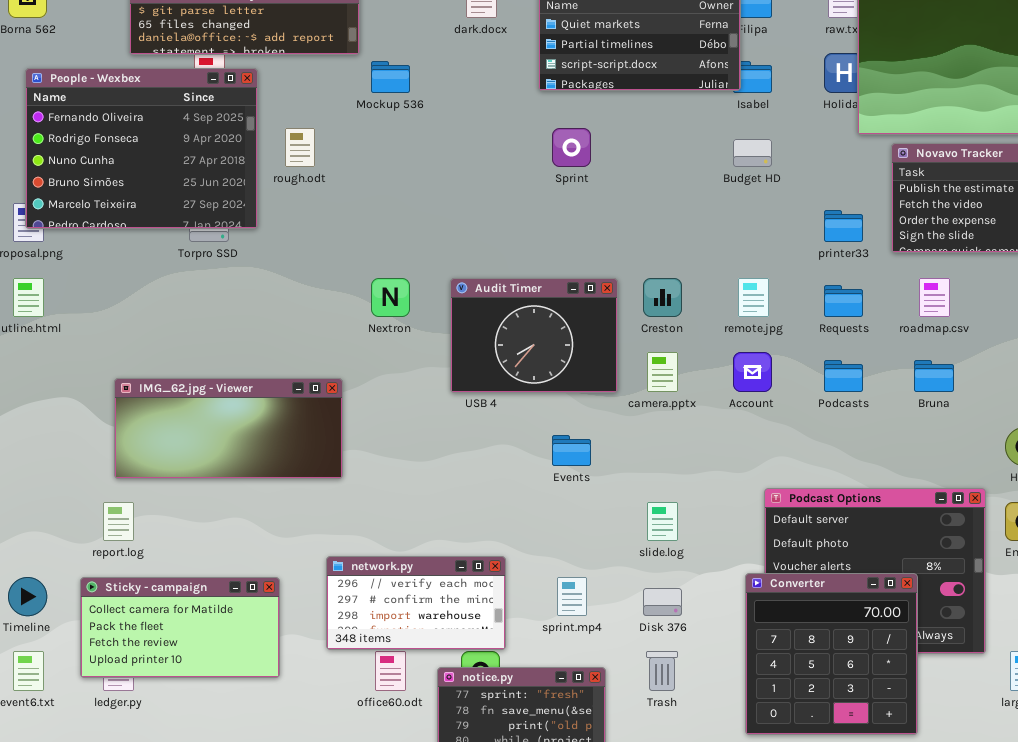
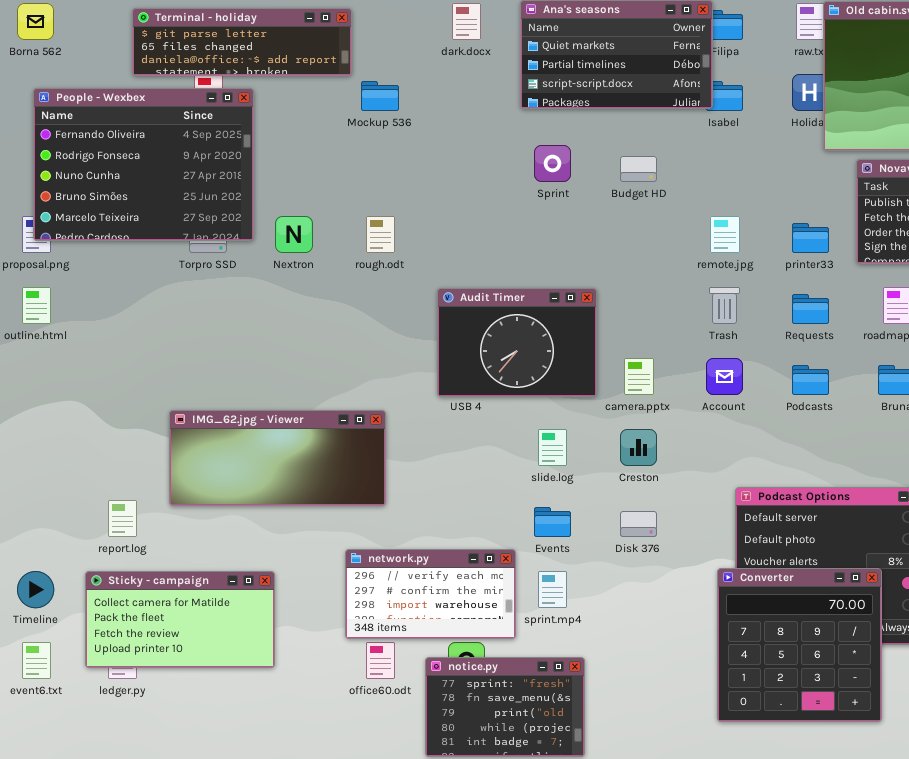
rough.odt: [285,128,315,167] -> [366,216,395,253], moved
Budget HD: [733,139,772,167] -> [620,156,657,182], moved
Nextron: [371,278,410,317] -> [275,216,313,253], moved
Creston: [643,278,682,317] -> [620,429,657,466], moved
remote.jpg: [738,278,769,317] -> [710,216,740,253], moved
IMG_62.jpg - Viewer: [114,378,343,479] -> [169,410,386,506], moved
Events: [552,435,591,466] -> [534,507,571,537], moved
slide.log: [647,502,678,541] -> [538,429,567,466], moved
network.py: [326,556,506,650] -> [345,549,516,639], moved
Disk 376: [643,588,682,616] -> [620,511,657,537], moved
Trash: [646,651,678,691] -> [709,287,740,324], moved

